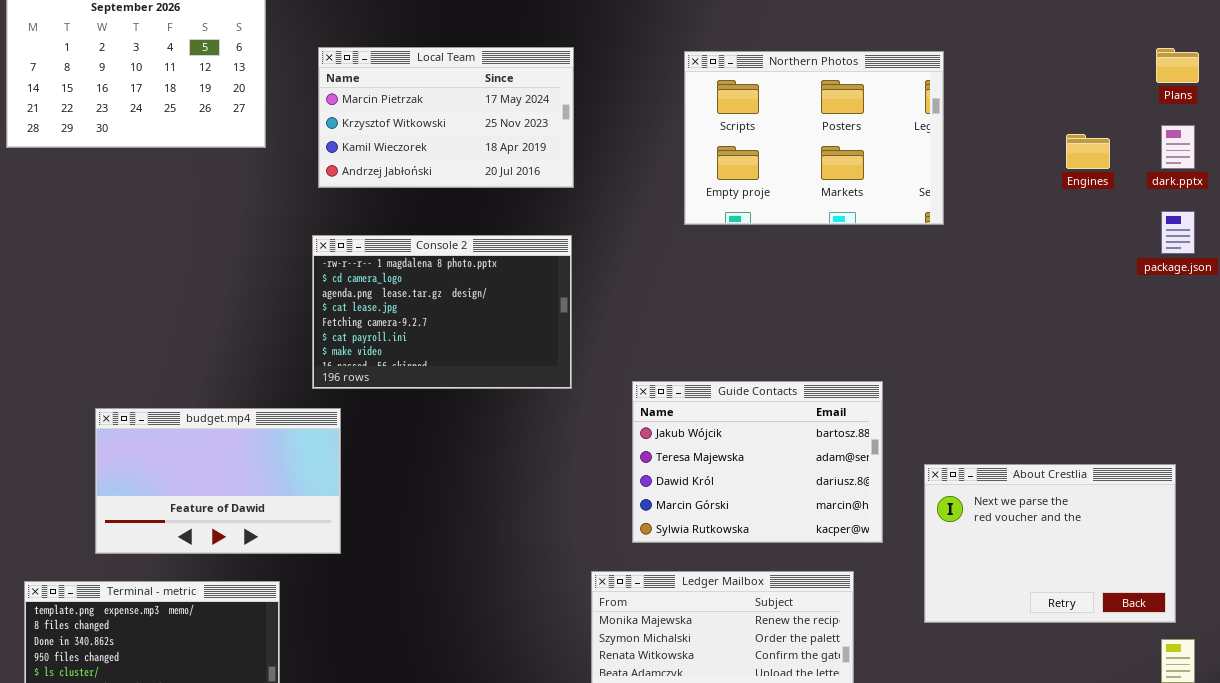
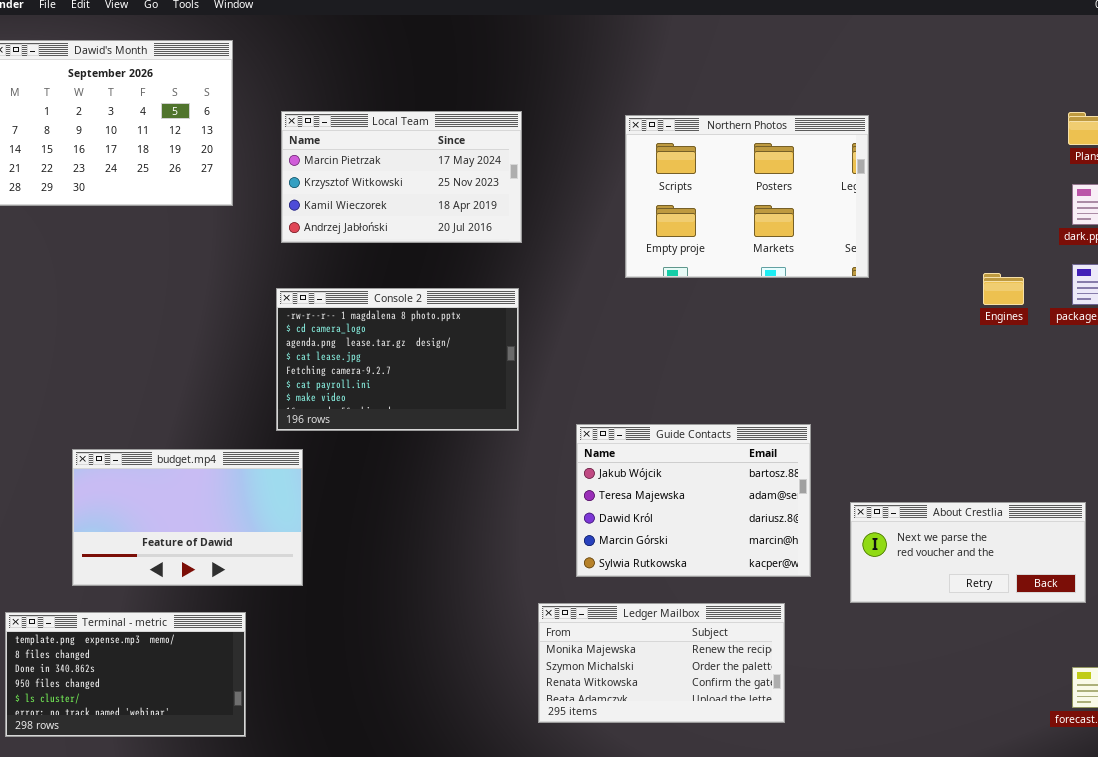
Engines: [1066,134,1110,169] -> [983,273,1024,305], moved
About Crestlia: [924,464,1176,623] -> [850,502,1086,603], resized

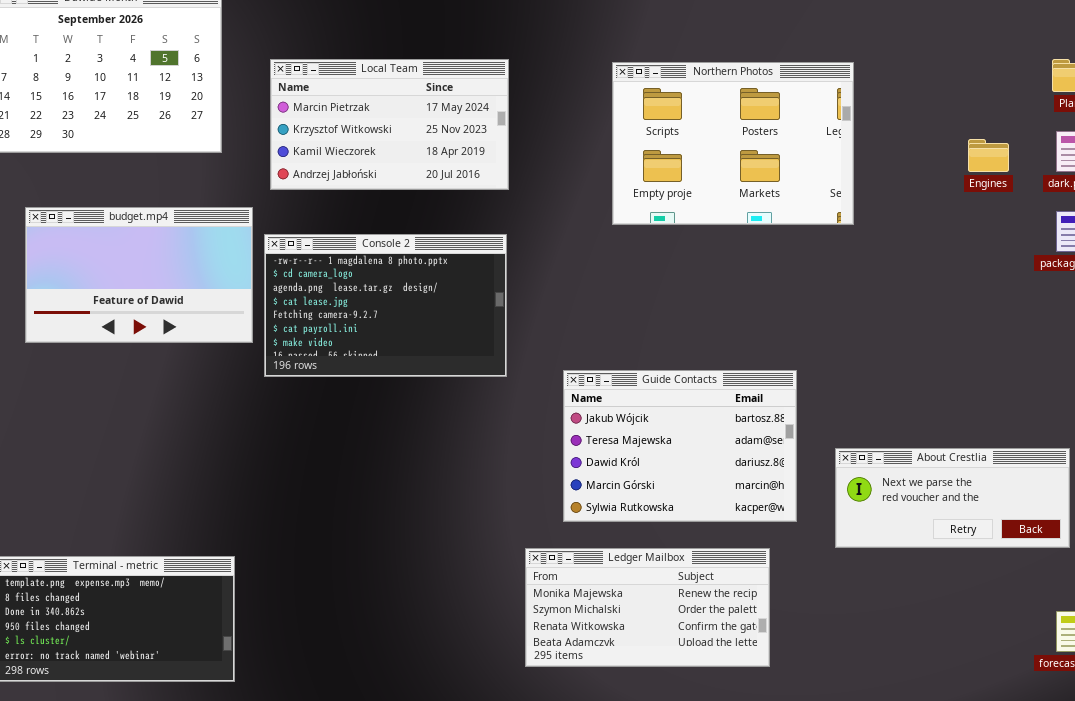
Engines: [983,273,1024,305] -> [968,139,1009,172], moved
budget.mp4: [72,449,303,586] -> [25,207,253,343], moved

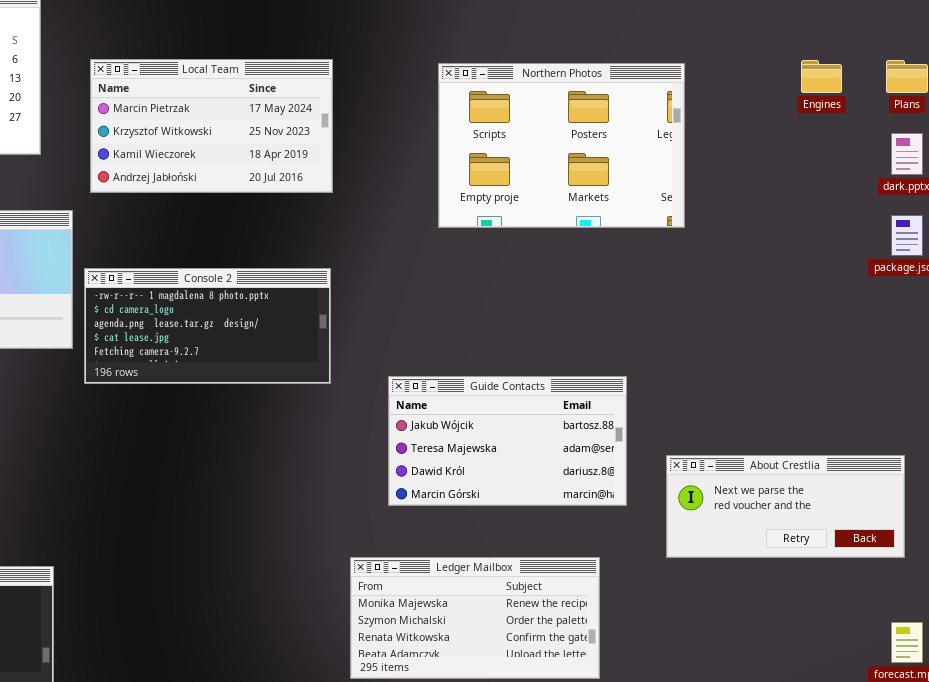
Engines: [968,139,1009,172] -> [801,60,842,93], moved
Console 2: [264,234,507,377] -> [84,268,331,384], resized
Guide Contacts: [563,370,797,522] -> [388,376,627,506], resized

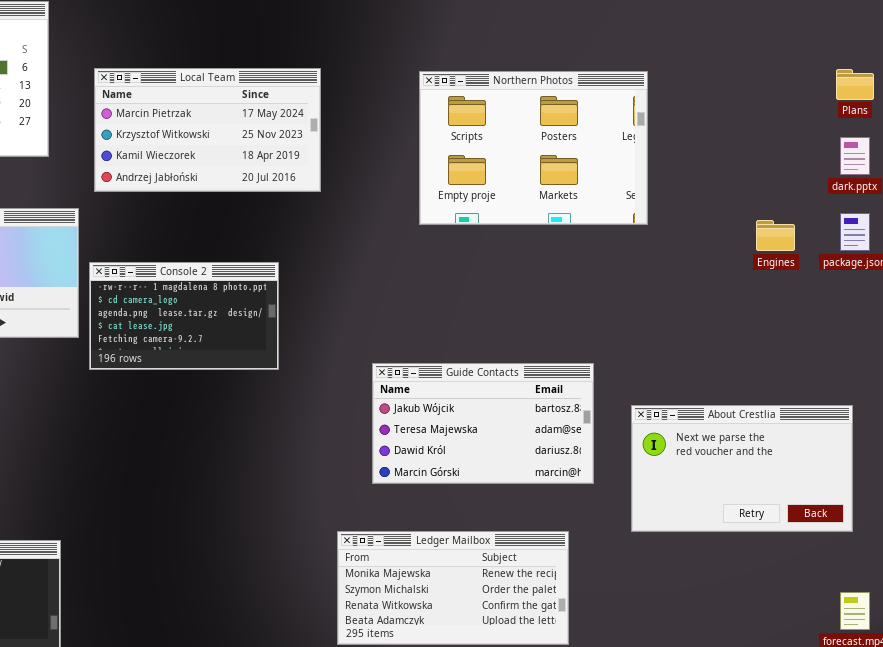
Engines: [801,60,842,93] -> [756,220,795,251], moved
Console 2: [84,268,331,384] -> [89,262,279,370], resized
About Crestlia: [666,455,905,558] -> [631,405,853,532], resized

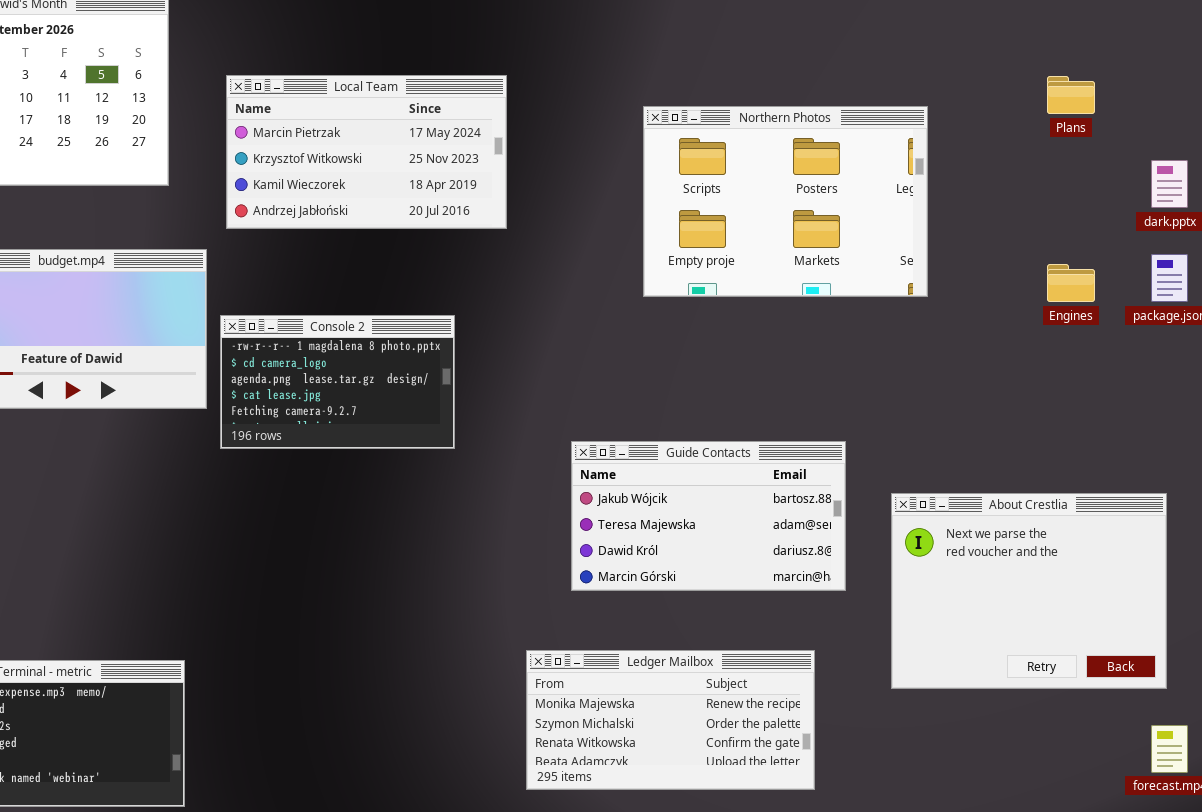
Plans: [836,69,874,100] -> [1047,76,1095,114], moved
Northern Photos: [419,71,648,225] -> [643,106,928,297], moved
About Crestlia: [631,405,853,532] -> [891,493,1167,689], resized

